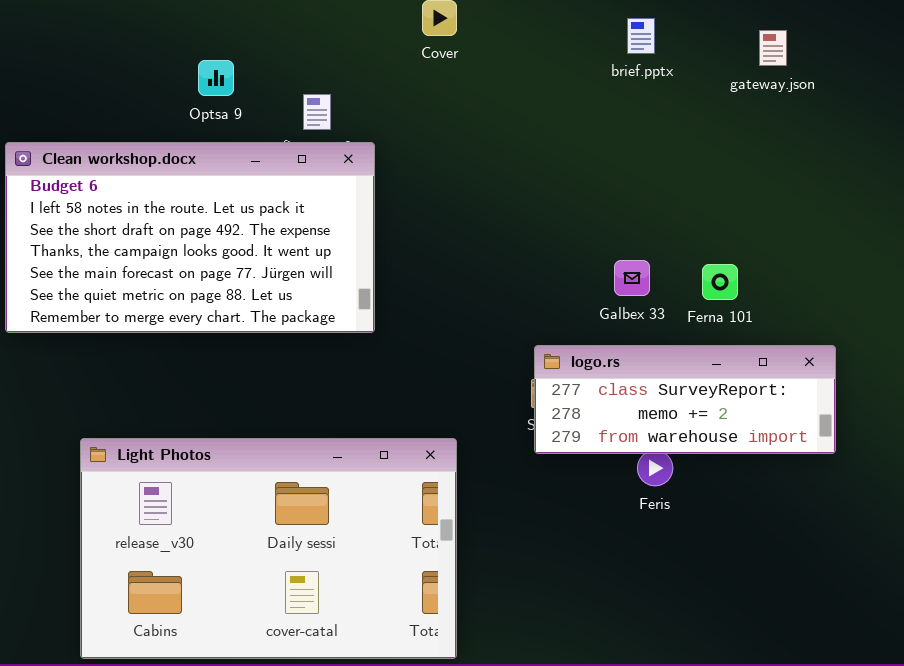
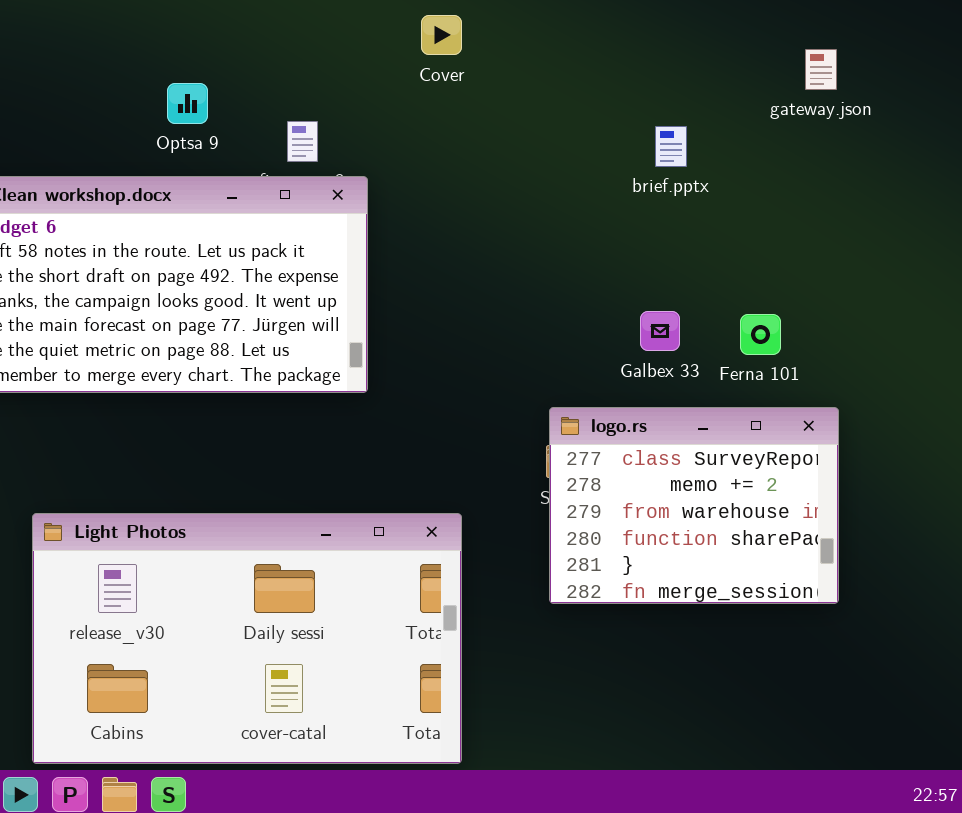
brief.pptx: [627,18,655,54] -> [655,126,687,167], moved
logo.rs: [534,345,836,454] -> [549,407,839,604], resized

